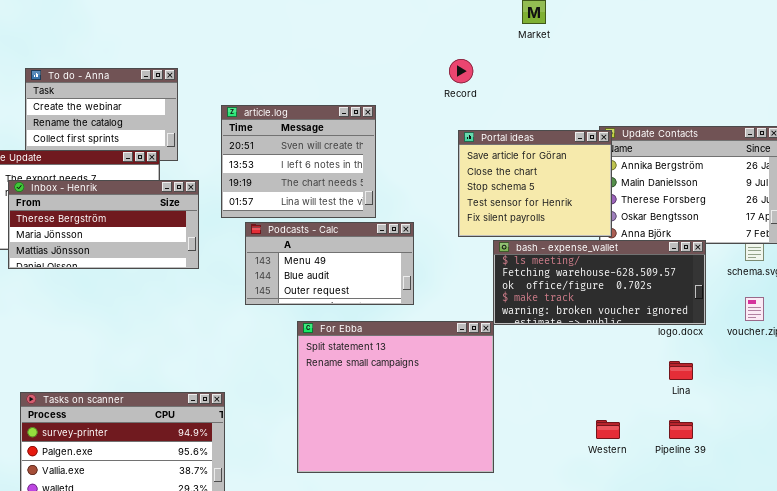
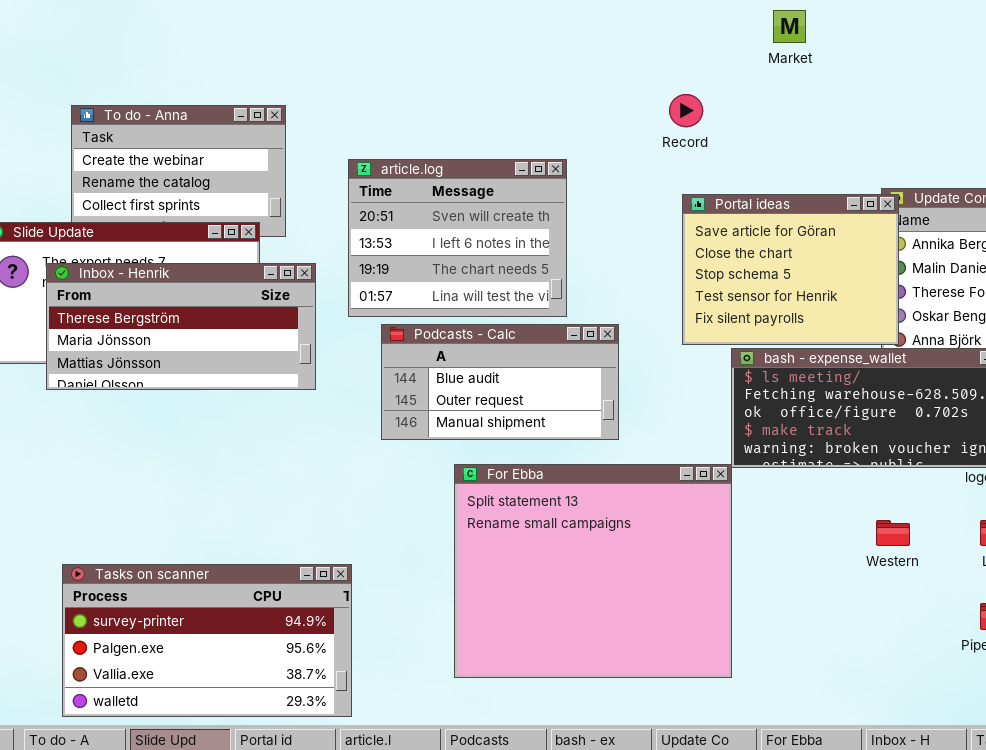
Podcasts - Calc: [245,222,414,305] -> [381,324,619,440], scrolled down 1 row
Western: [596,420,620,439] -> [876,520,910,546], moved

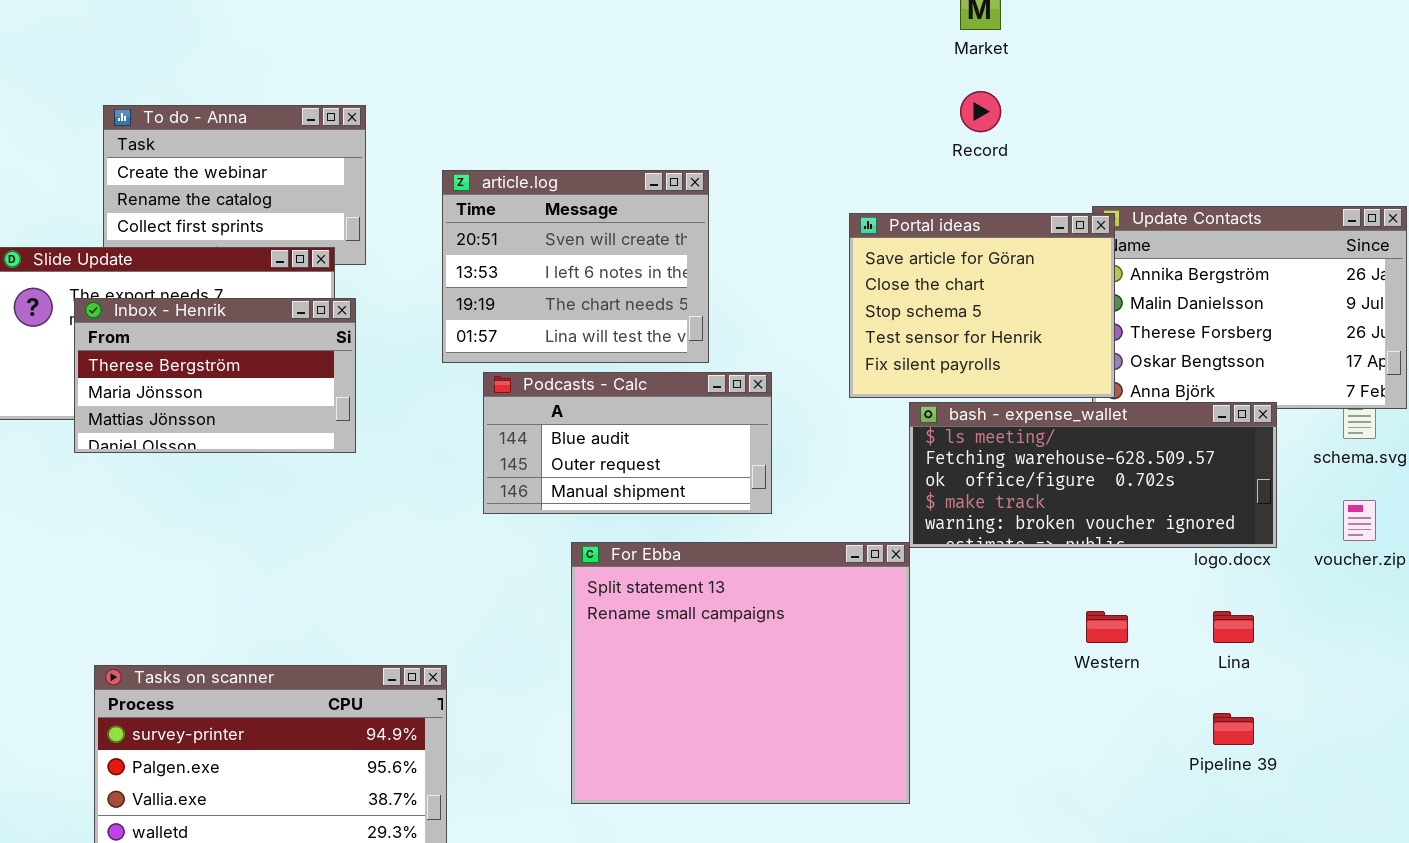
Record: [669,94,703,127] -> [960,91,1001,132], moved
Inbox - Henrik: [46,263,316,390] -> [74,298,356,453], resized

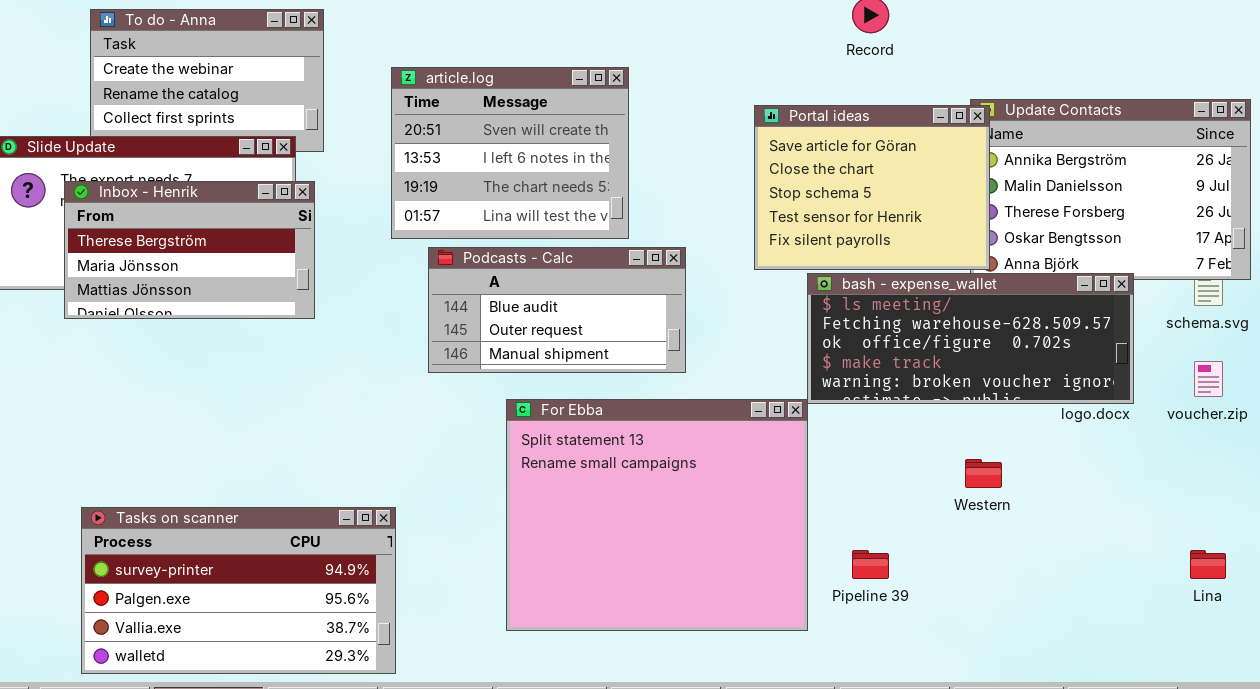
Lina: [1213,611,1254,643] -> [1190,550,1226,579], moved
Pipeline 39: [1213,713,1254,745] -> [852,550,889,579], moved

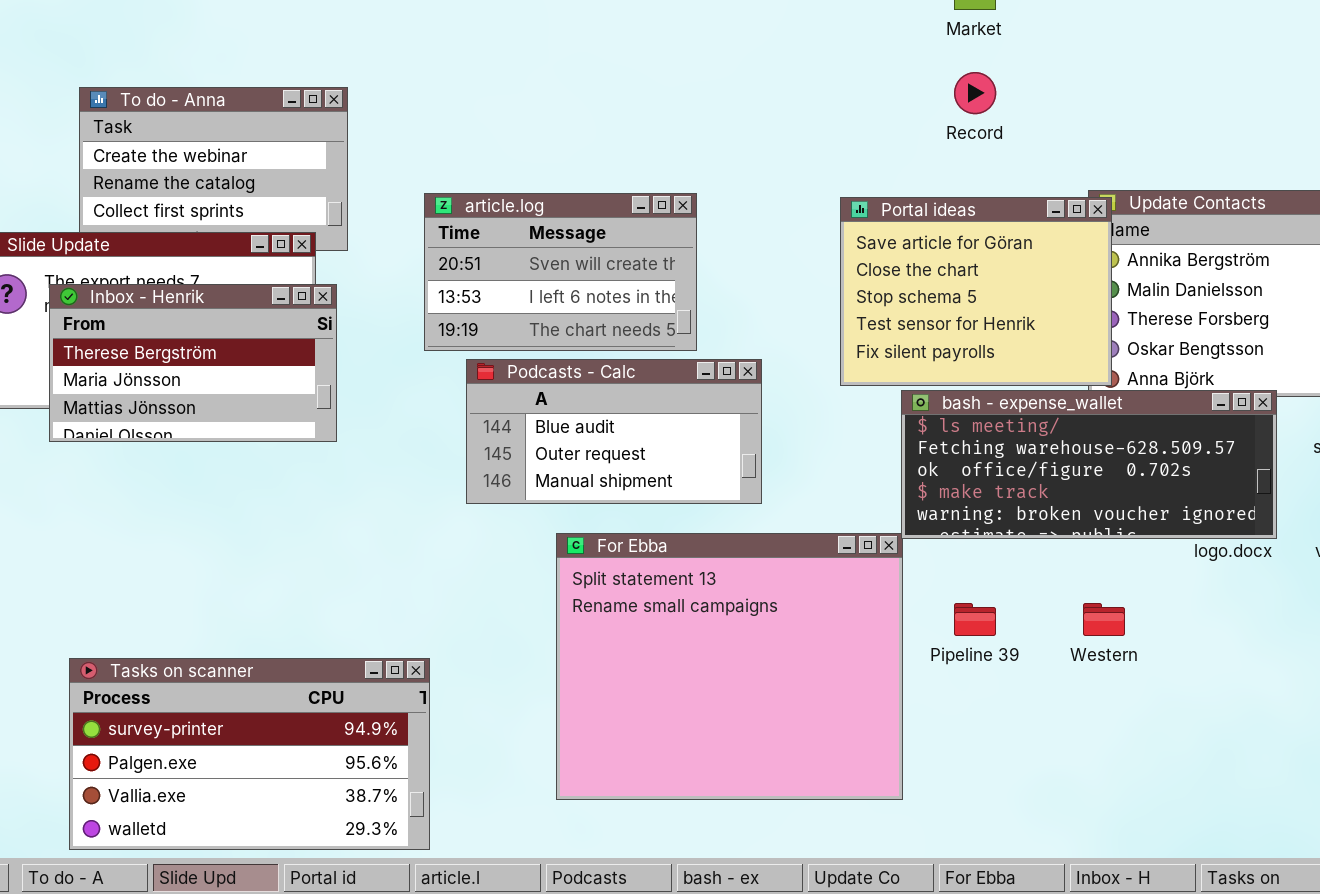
article.log: [391,67,629,239] -> [424,193,697,351], resized
Pipeline 39: [852,550,889,579] -> [954,603,996,636], moved

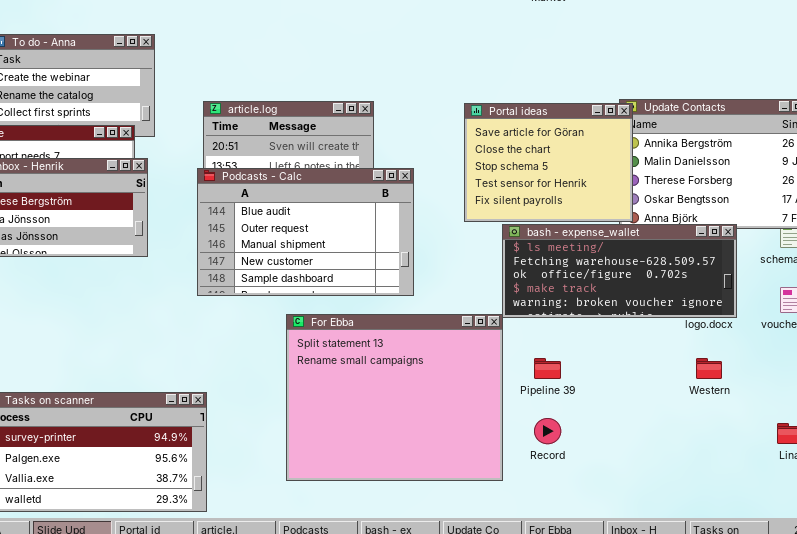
Record: [954,72,996,114] -> [534,418,561,444], moved
Podcasts - Calc: [466,359,762,504] -> [197,168,414,296], resized
Western: [1083,603,1125,636] -> [696,358,722,379], moved

